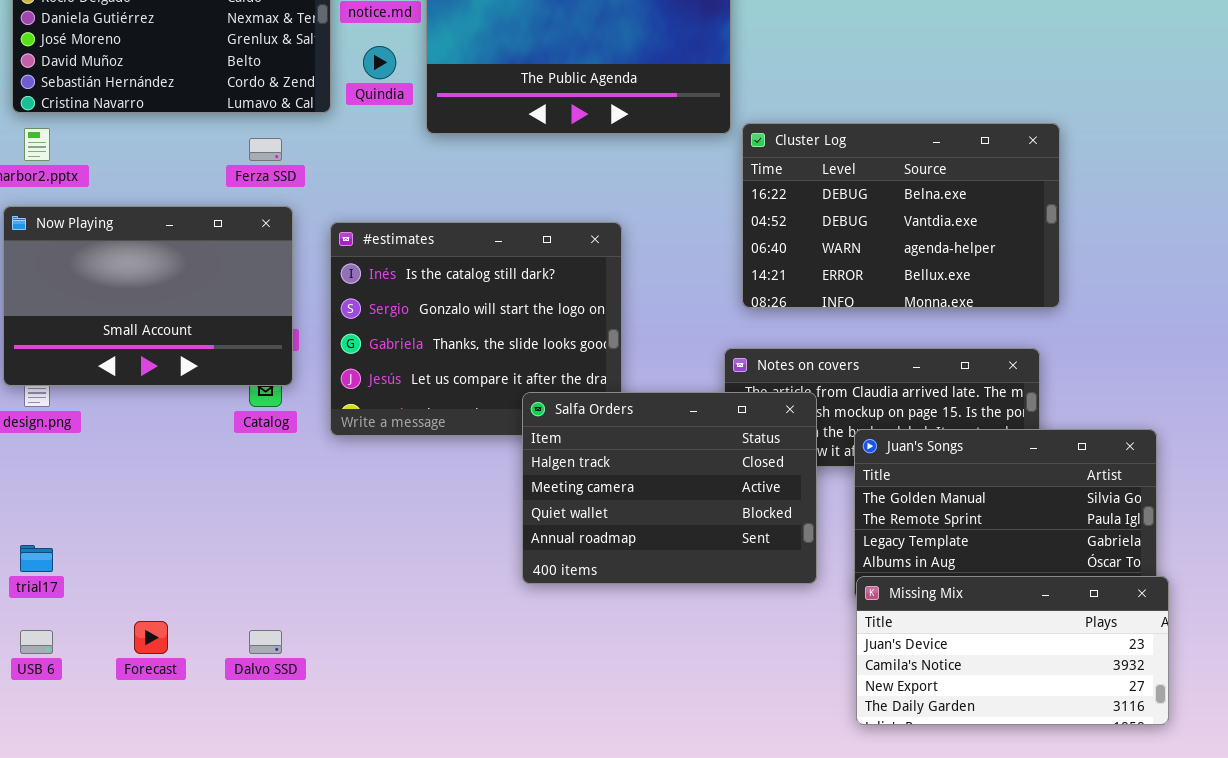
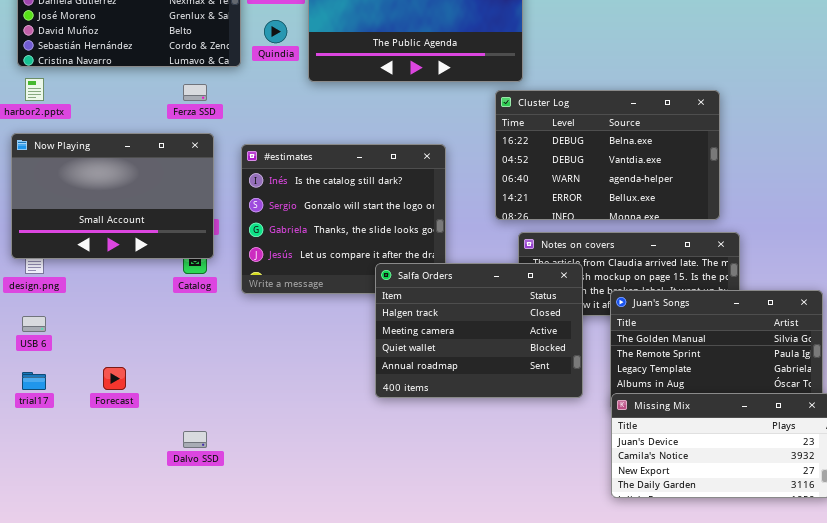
Cluster Log: [742,123,1060,308] -> [495,90,720,220], moved
Forecast: [134,621,168,654] -> [103,367,126,390], moved
USB 6: [20,630,53,654] -> [22,316,46,332], moved

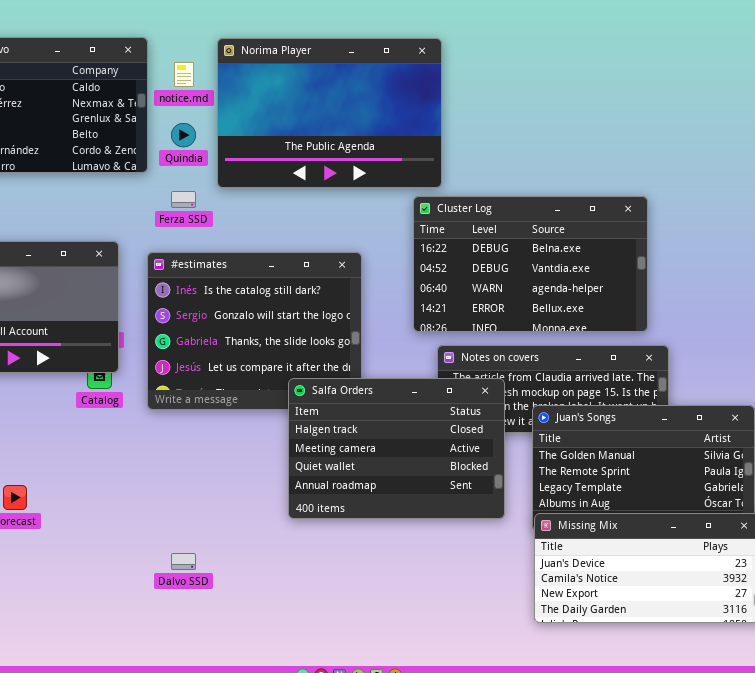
Ferza SSD: [183,84,207,101] -> [171,191,196,208], moved
Dalvo SSD: [183,431,207,448] -> [171,553,196,570], moved

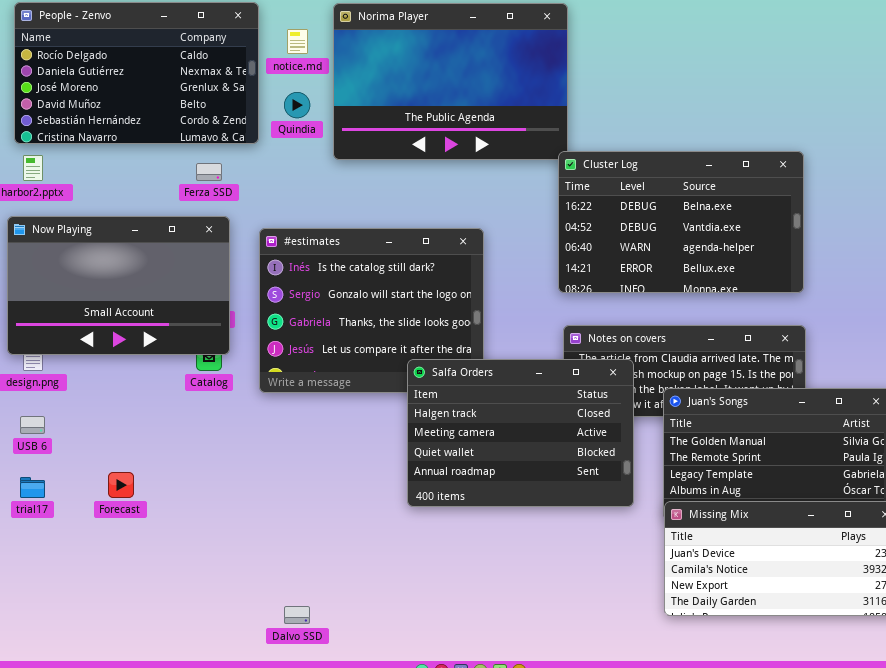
Ferza SSD: [171,191,196,208] -> [196,163,222,181], moved
Cluster Log: [413,196,648,332] -> [558,151,804,293], moved
Dalvo SSD: [171,553,196,570] -> [284,606,310,624], moved

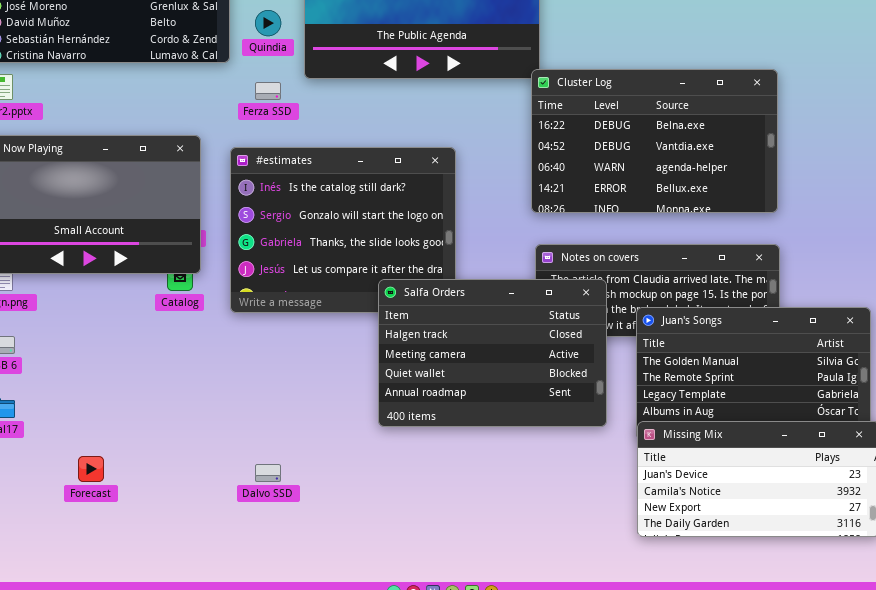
Ferza SSD: [196,163,222,181] -> [255,82,281,100], moved
Forecast: [108,472,134,498] -> [78,456,104,482], moved
Dalvo SSD: [284,606,310,624] -> [255,464,281,482], moved

